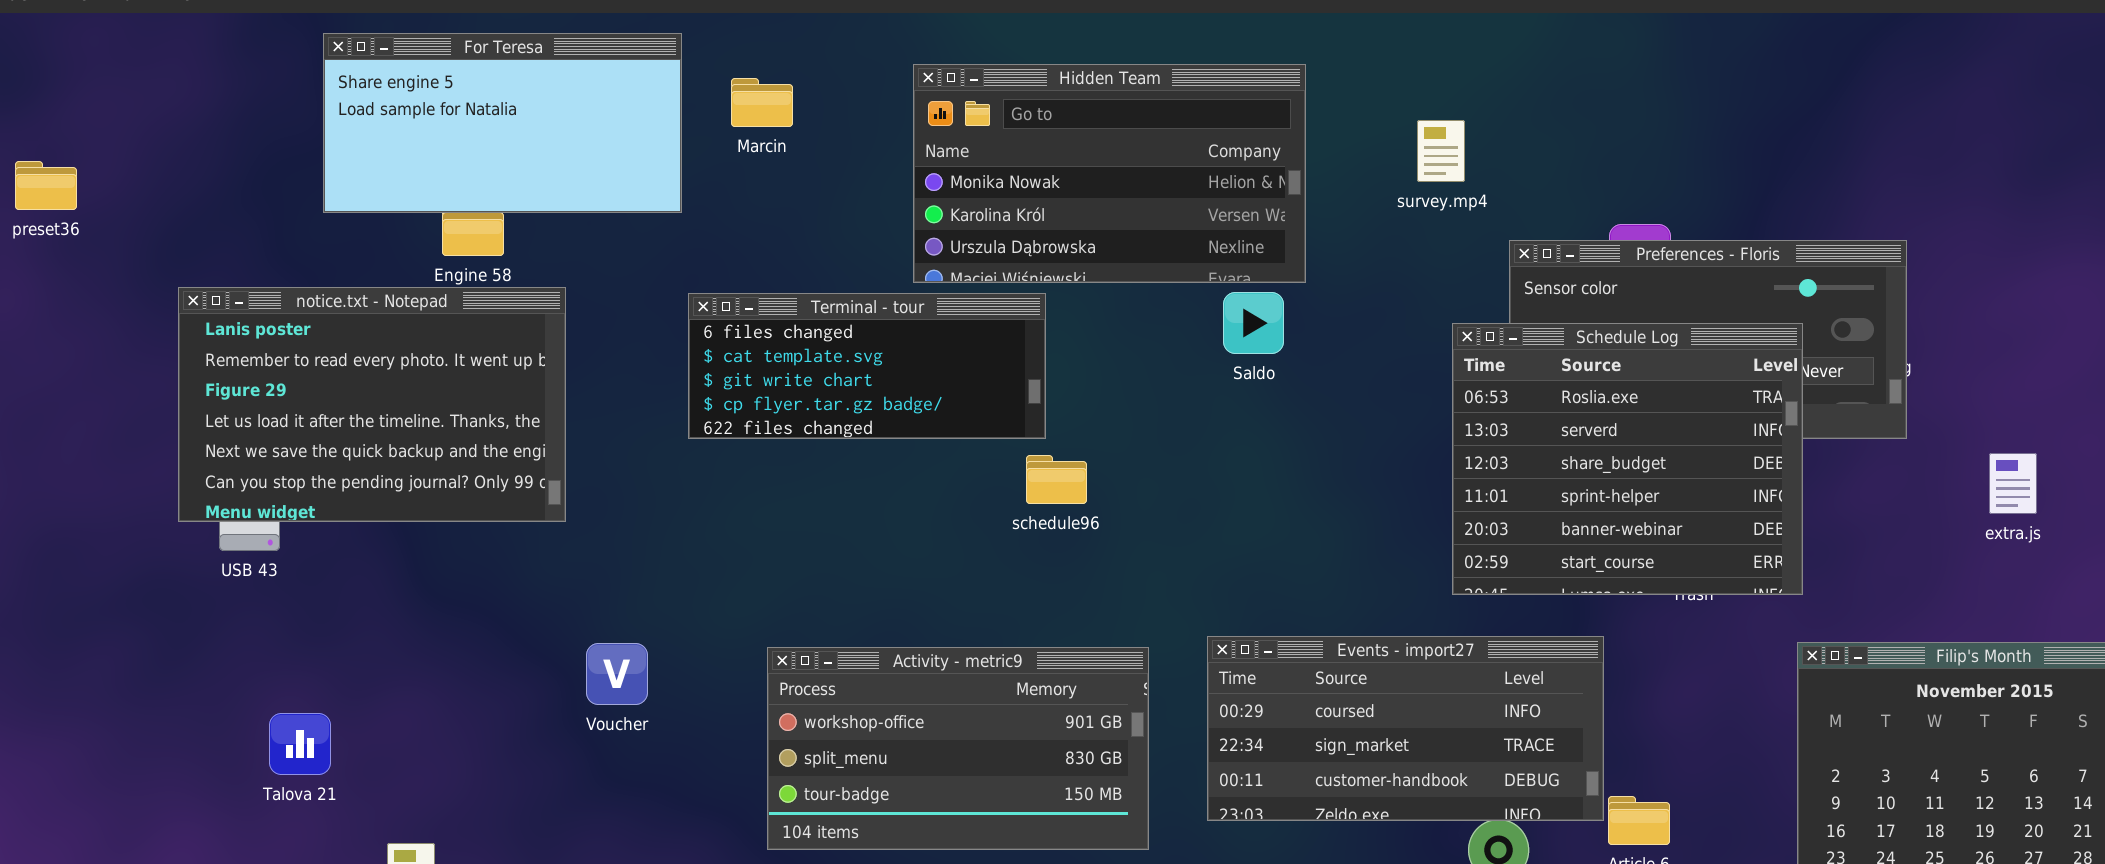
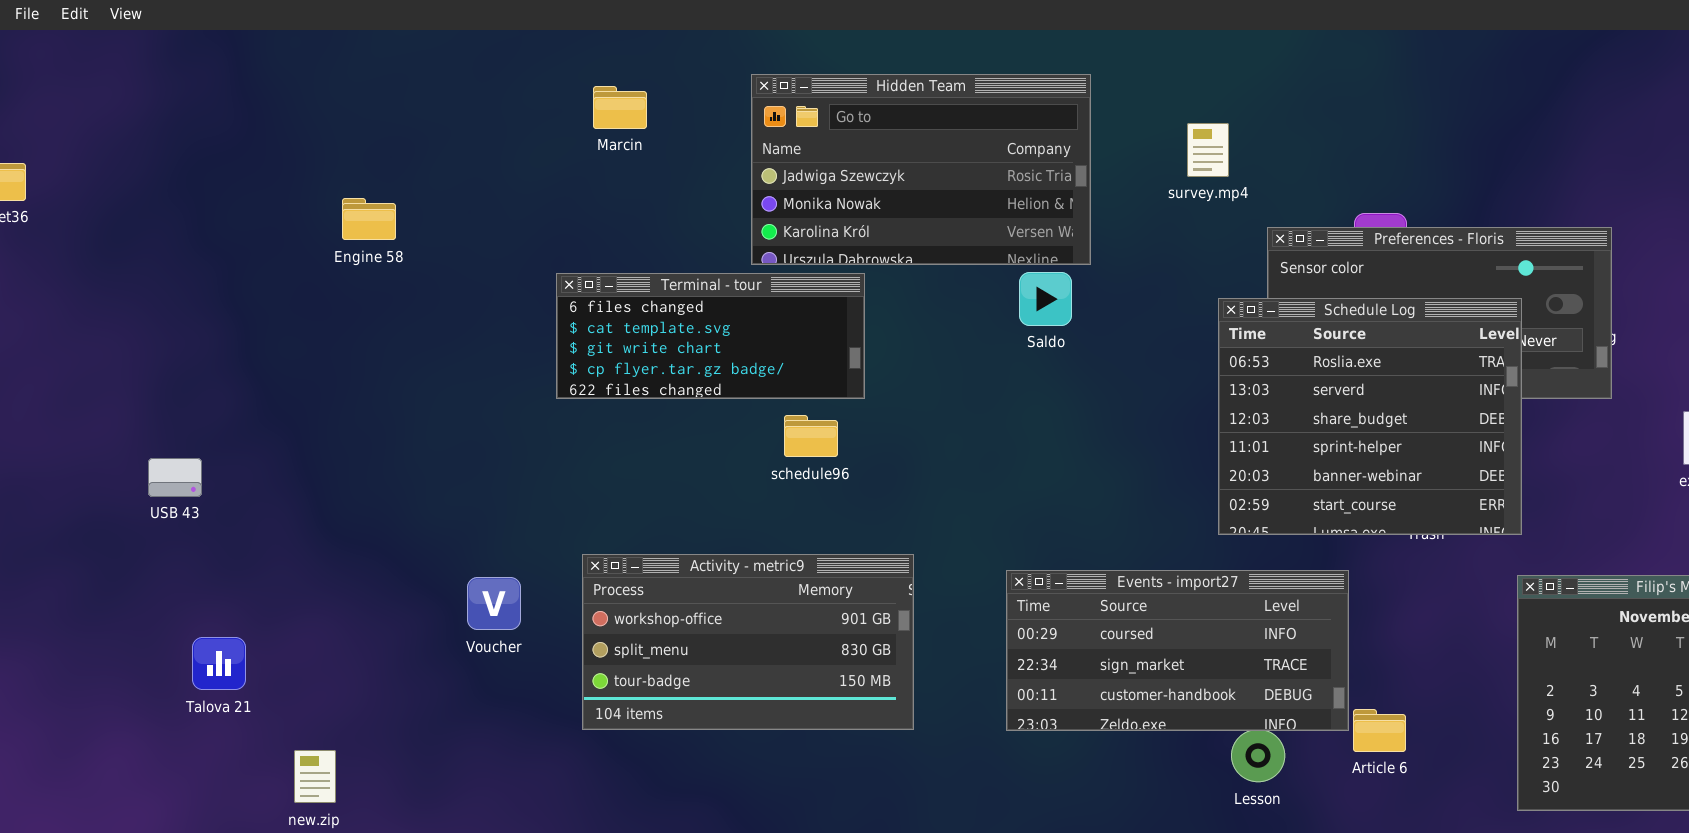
For Teresa: [323,33,682,213] -> none, closed
Hidden Team: [913,64,1306,283] -> [751,74,1091,265], scrolled up 1 row
notice.txt - Notepad: [178,287,566,522] -> none, closed
schedule96: [1026,455,1087,504] -> [784,415,838,457], moved
Activity - metric9: [767,647,1149,850] -> [582,554,914,730], moved

